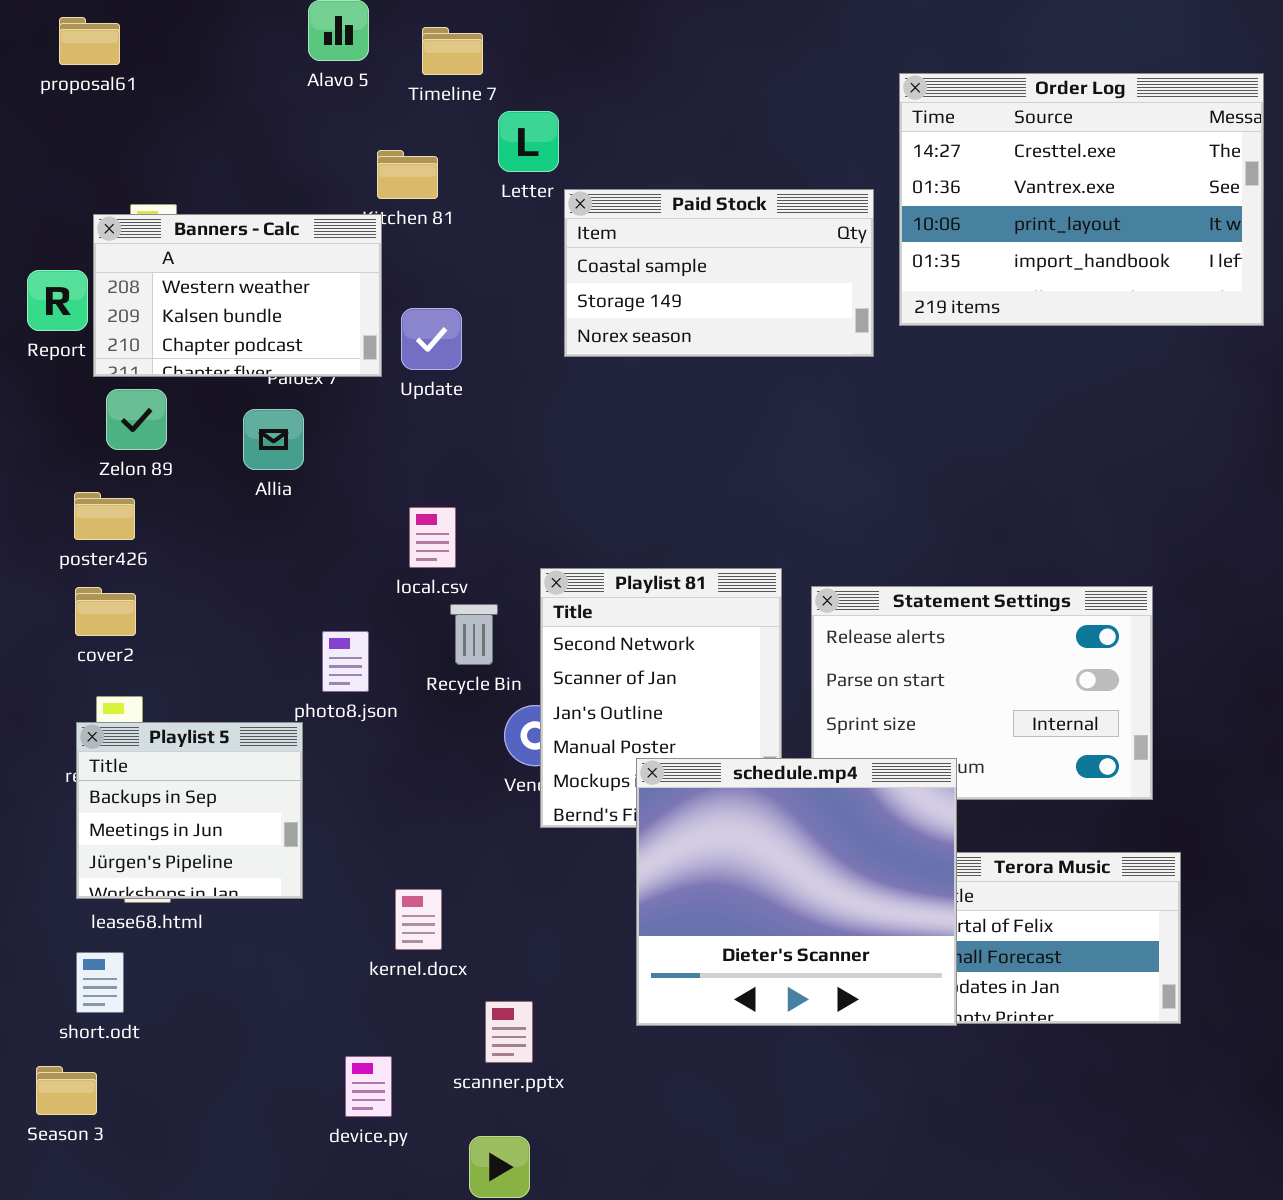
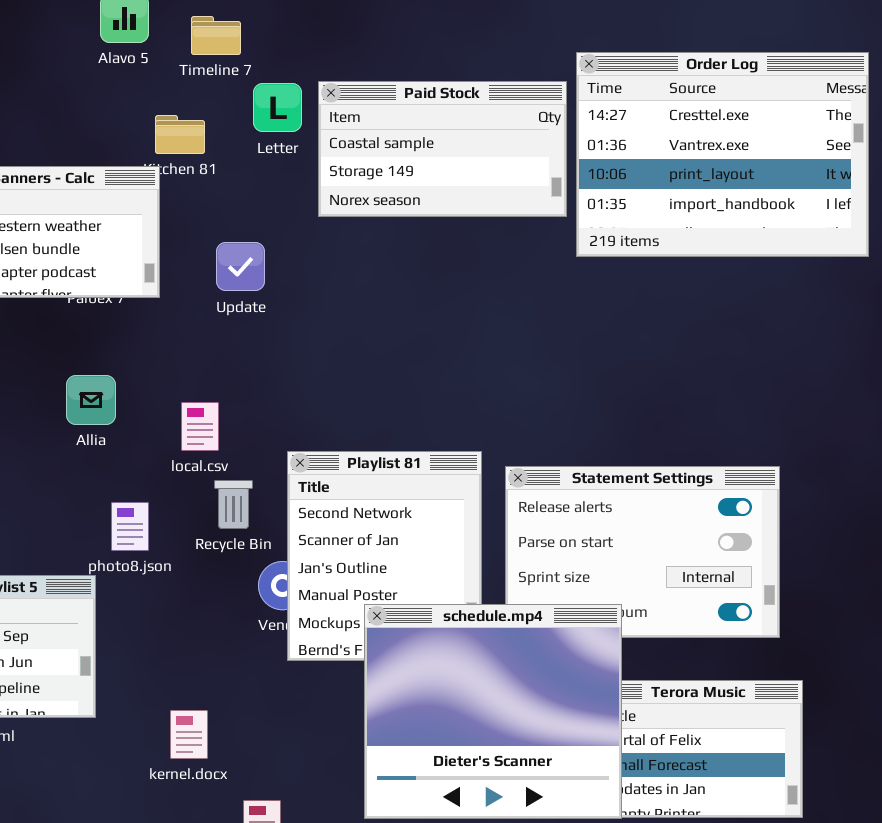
Paid Stock: [564,189,874,357] -> [318,81,567,217], moved
Update: [401,308,462,370] -> [216,242,265,291], moved
Allia: [243,409,304,470] -> [66,375,116,425], moved

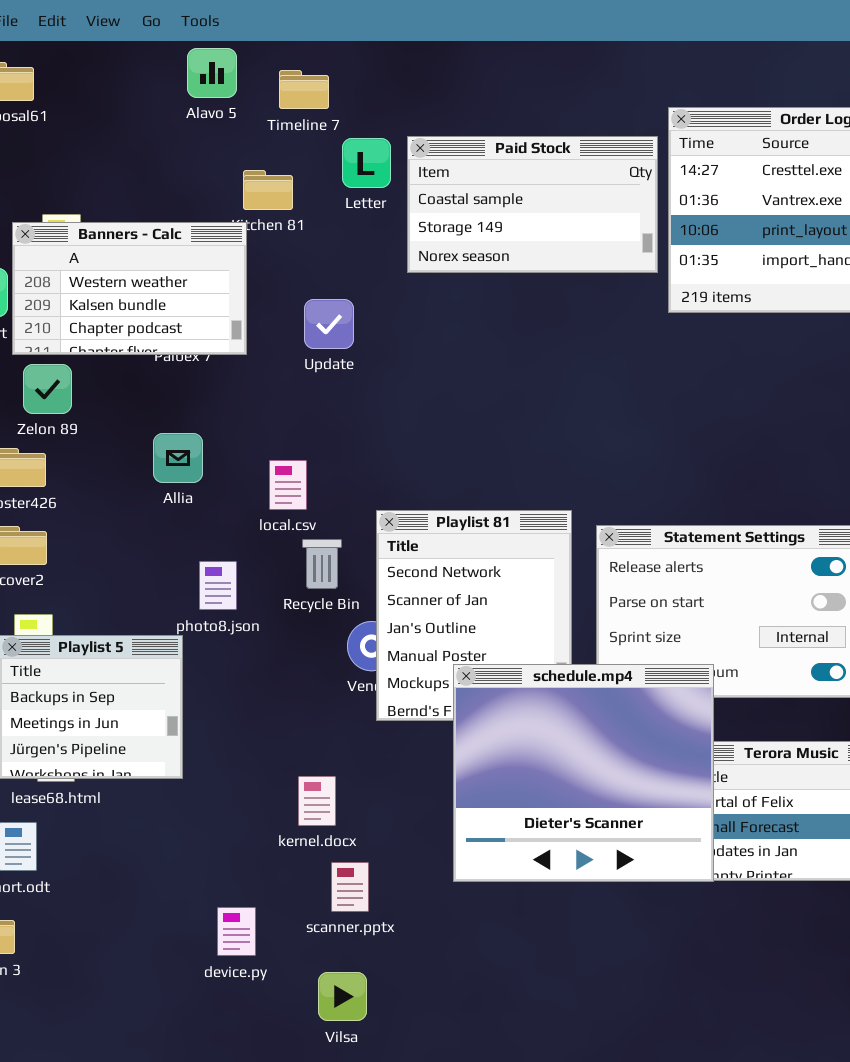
kernel.docx: [170,710,208,759] -> [298,776,336,826], moved

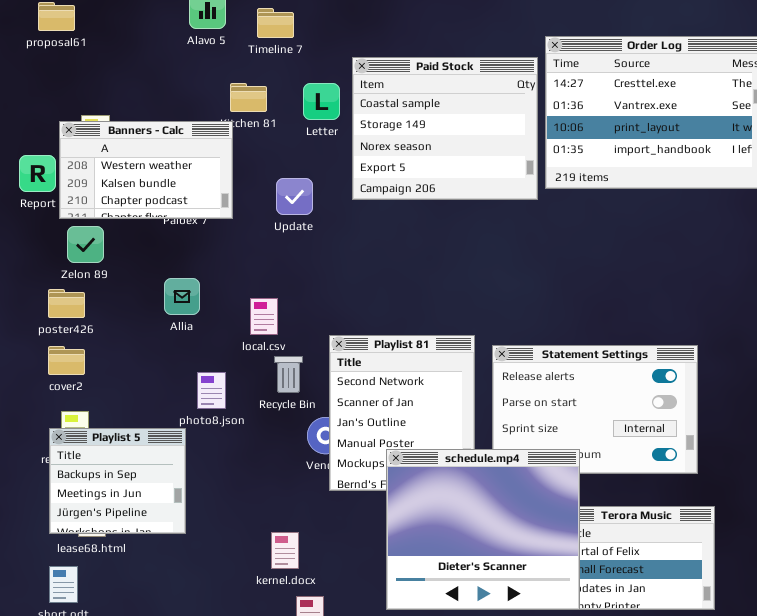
Paid Stock: [407,136,658,273] -> [352,57,538,200], resized
Letter: [342,138,391,188] -> [303,83,340,120], moved

